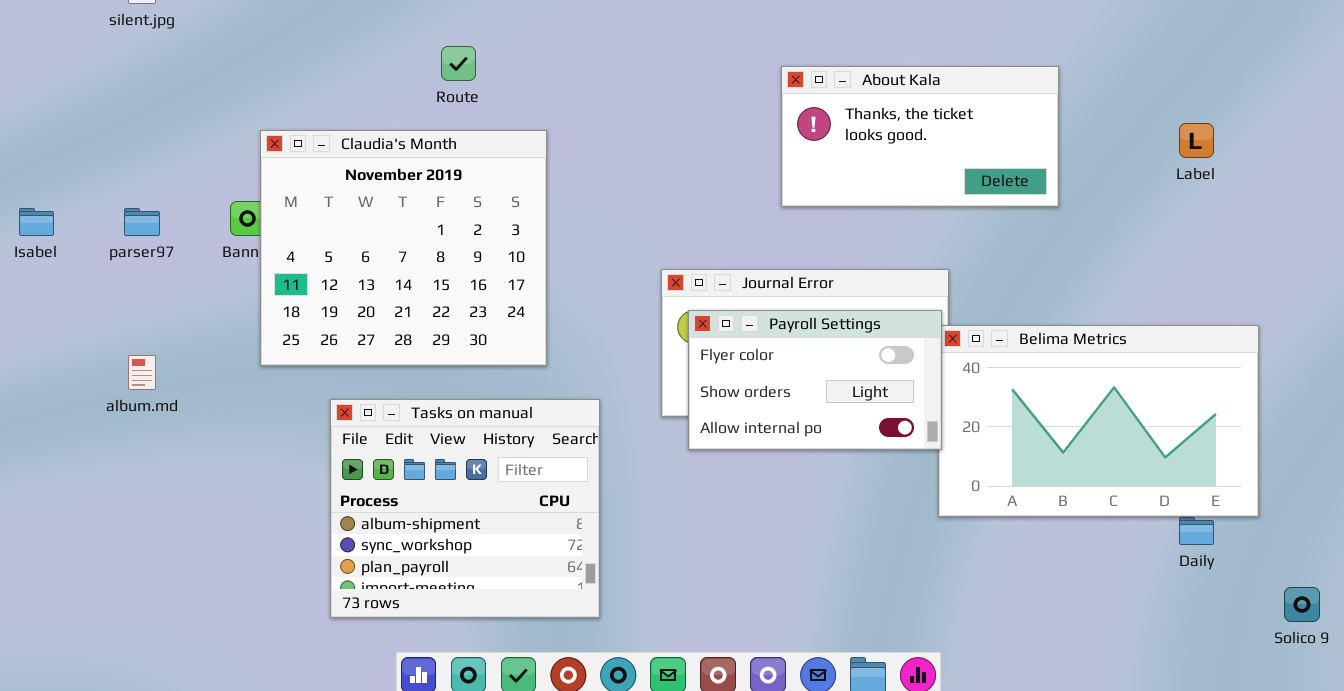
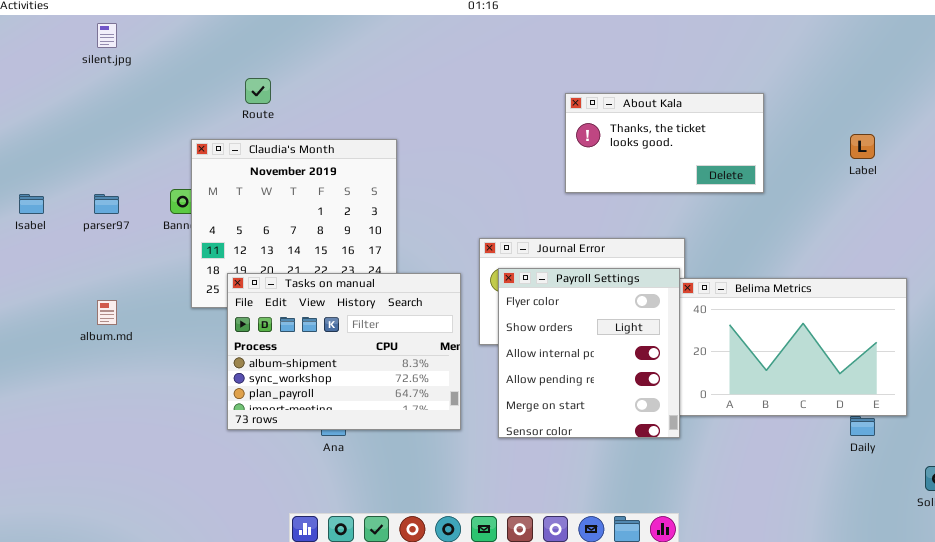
Route: [441,46,476,81] -> [245,78,271,104], moved
Payroll Settings: [688,310,942,450] -> [498,268,680,438], resized
Tasks on manual: [330,399,600,618] -> [227,273,461,430], moved, resized

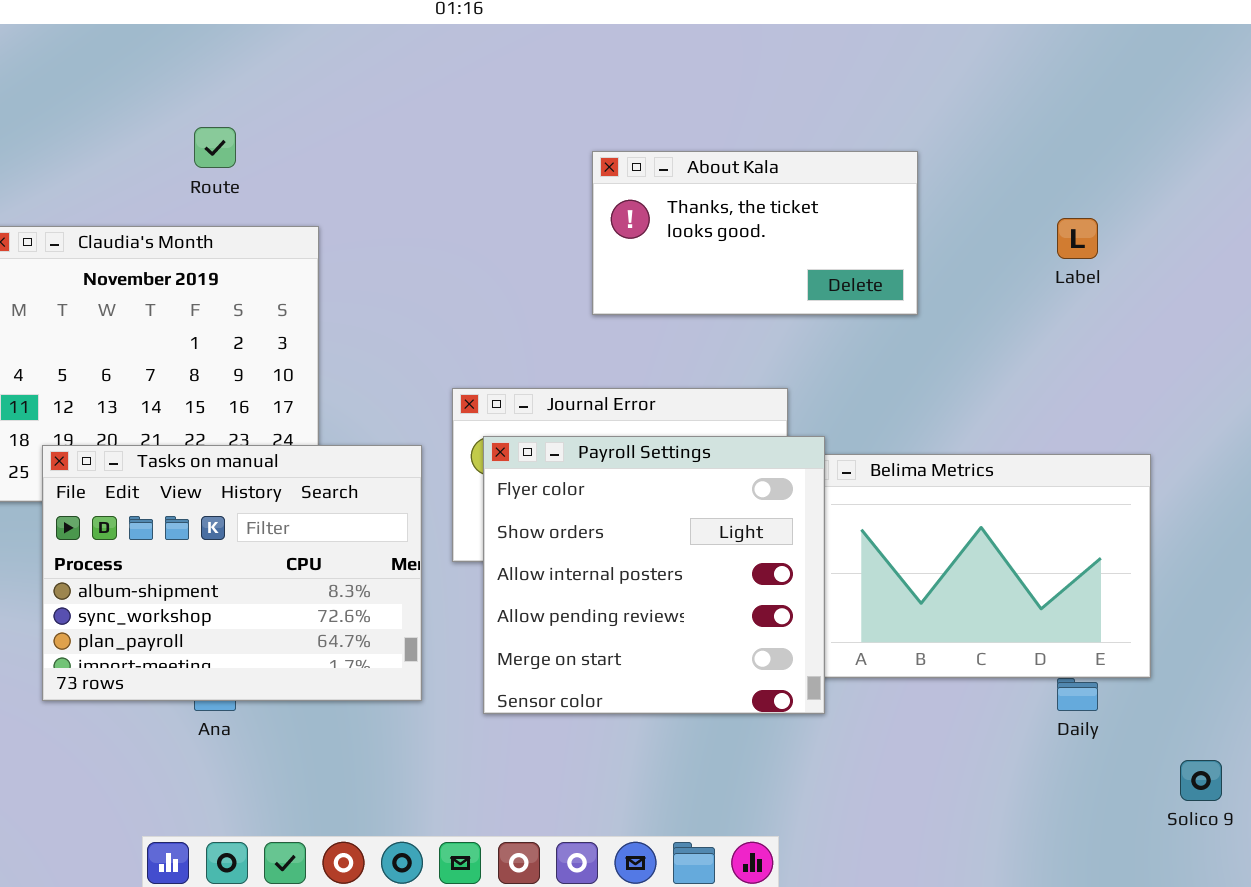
Route: [245,78,271,104] -> [194,127,236,168], moved
Payroll Settings: [498,268,680,438] -> [483,436,825,714], resized

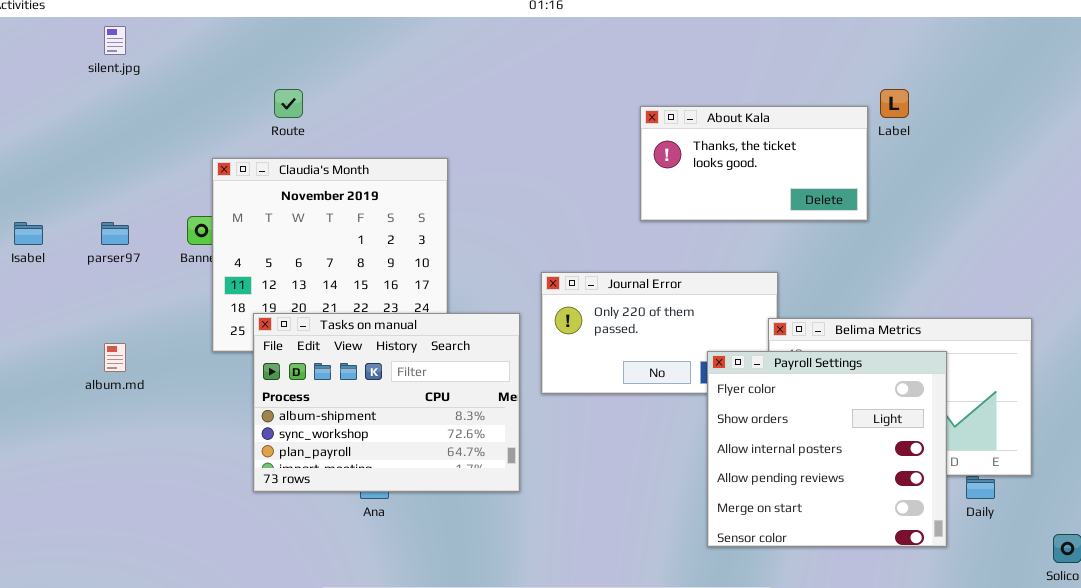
Route: [194,127,236,168] -> [274,89,303,118], moved
Label: [1057,218,1098,259] -> [880,89,909,118], moved
Payroll Settings: [483,436,825,714] -> [707,351,947,547], moved

